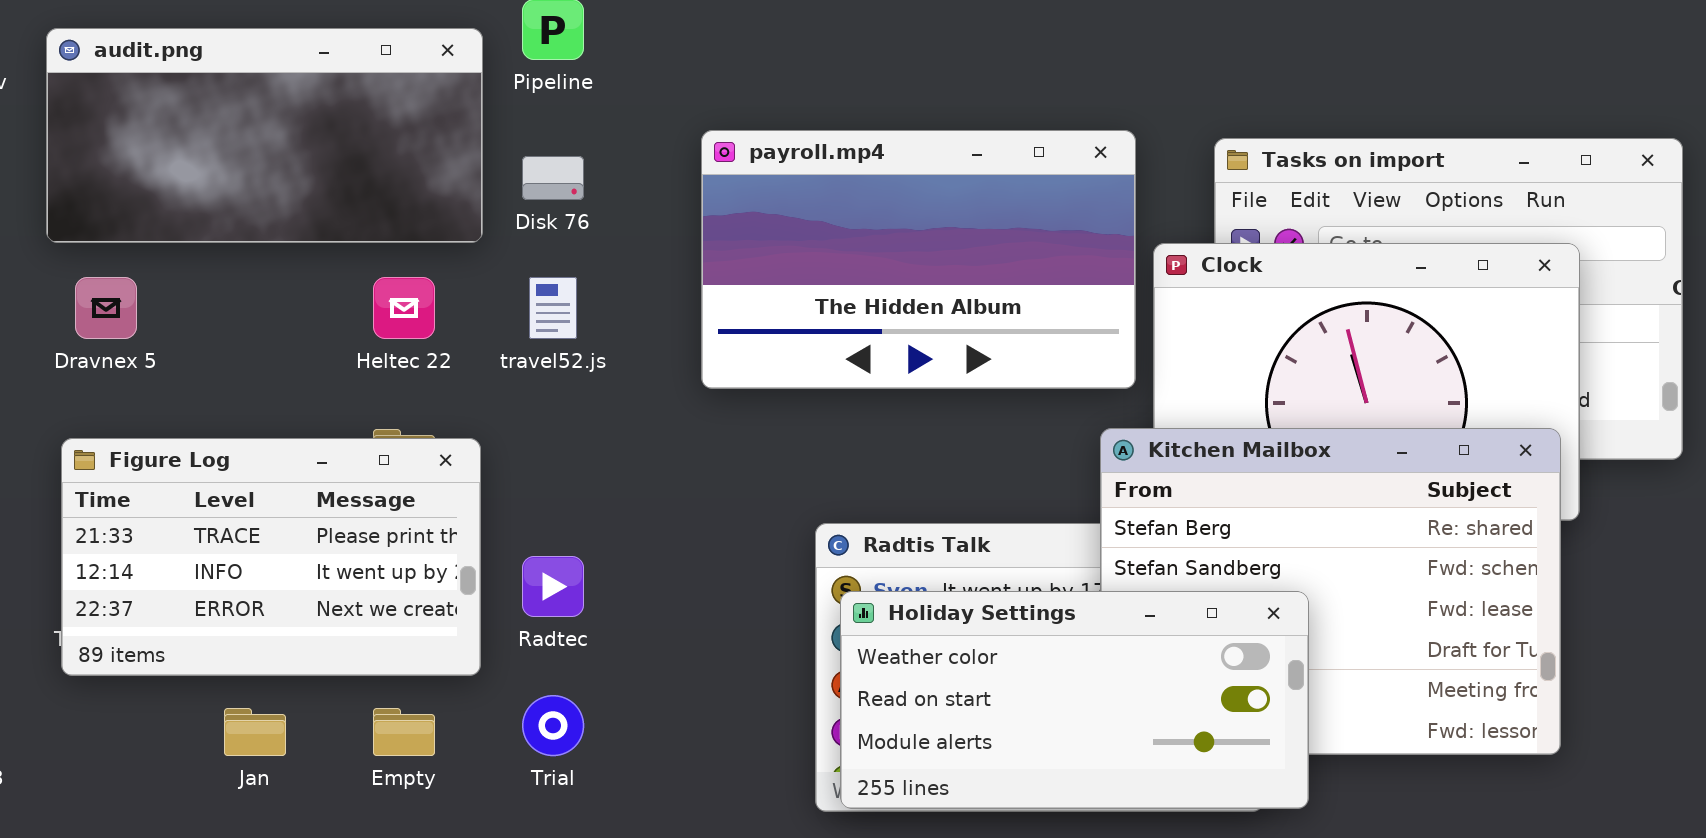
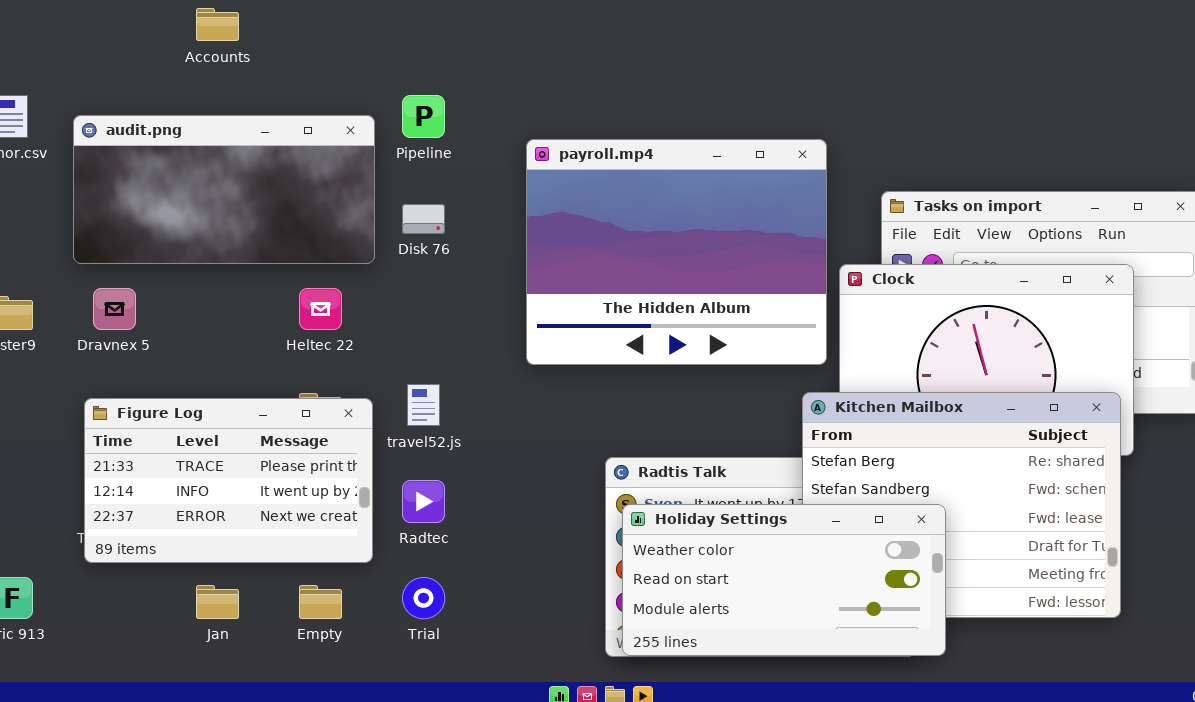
payroll.mp4: [701,130,1136,389] -> [526,139,827,365], resized
travel52.js: [529,277,577,339] -> [407,384,440,426], moved

